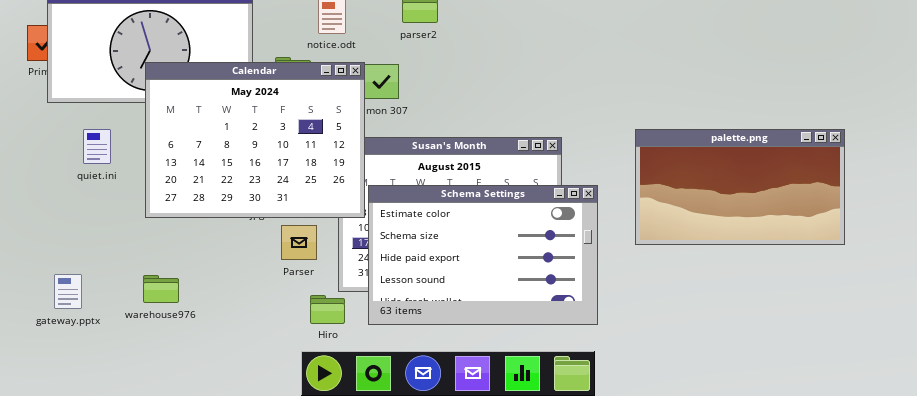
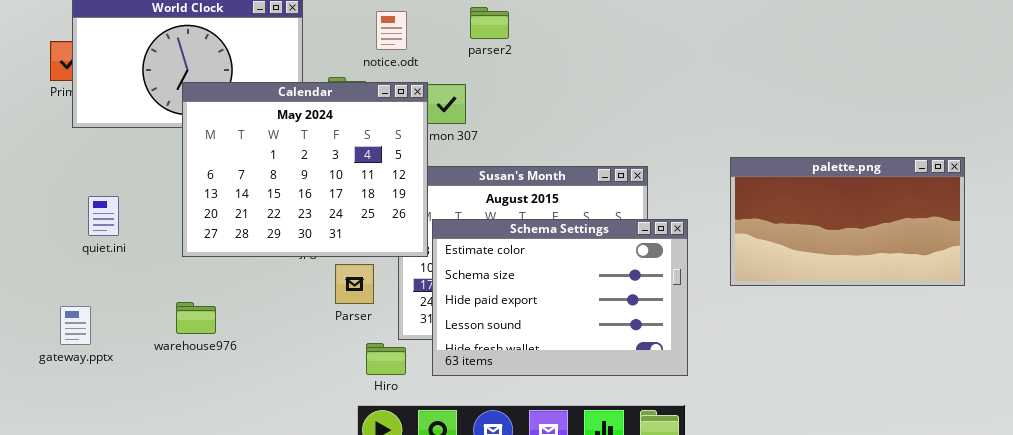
quiet.ini: [83,129,111,164] -> [88,196,119,236], moved
gateway.pptx: [54,274,82,309] -> [60,306,91,345], moved
warehouse976: [143,275,179,303] -> [176,302,216,334], moved

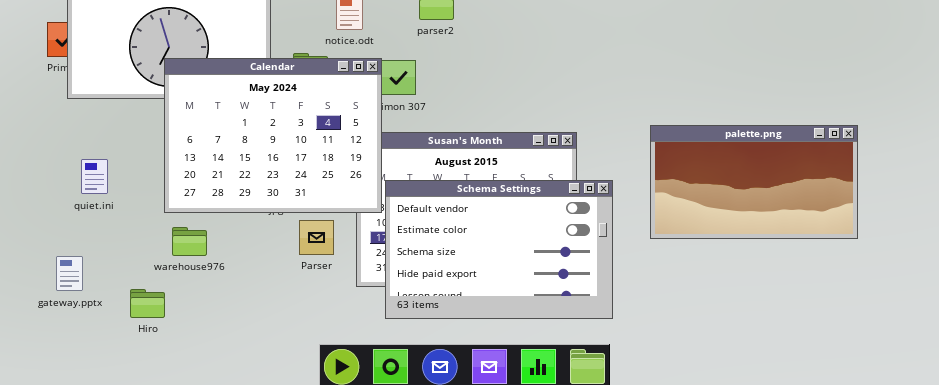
Schema Settings: [432,219,688,376] -> [385,180,613,319], scrolled up 1 row
warehouse976: [176,302,216,334] -> [172,227,207,256], moved
Hiro: [366,343,406,375] -> [130,289,165,318], moved

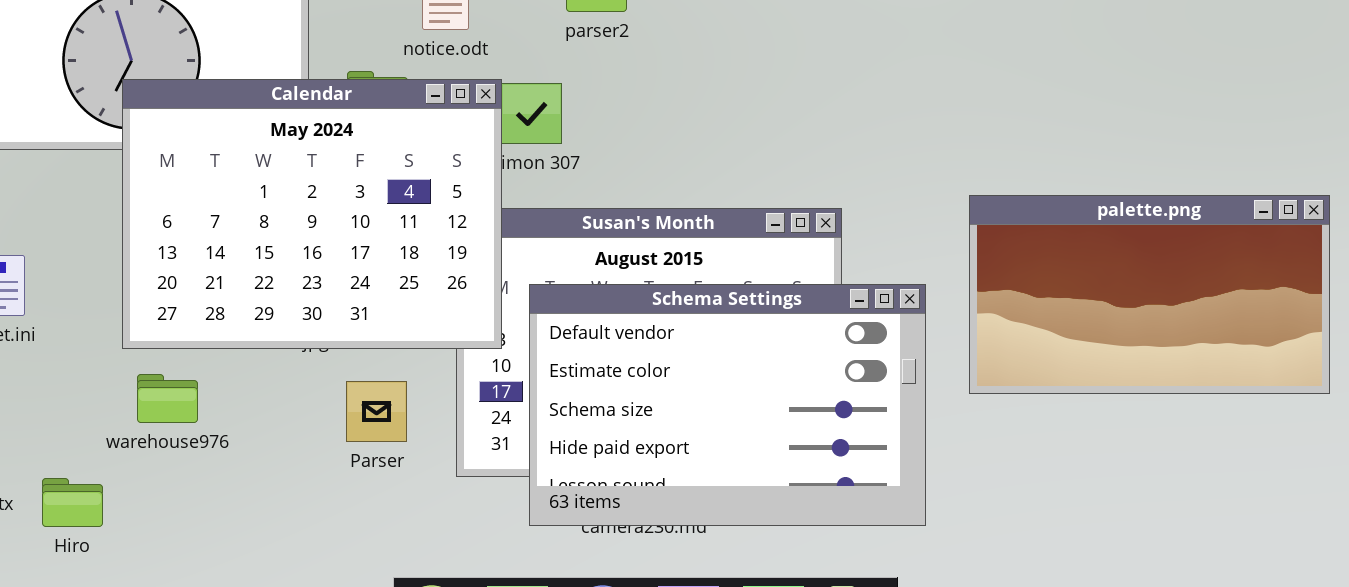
Schema Settings: [385,180,613,319] -> [529,284,926,526], moved
Parser: [299,220,334,255] -> [346,381,407,442], moved
Hiro: [130,289,165,318] -> [42,478,103,527], moved

